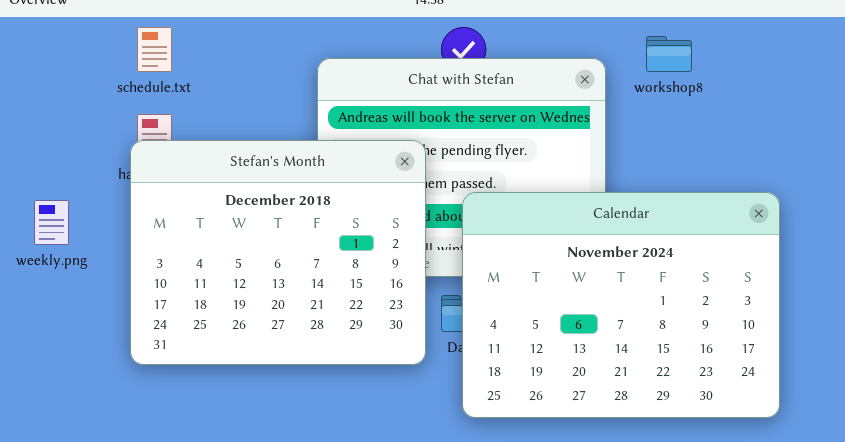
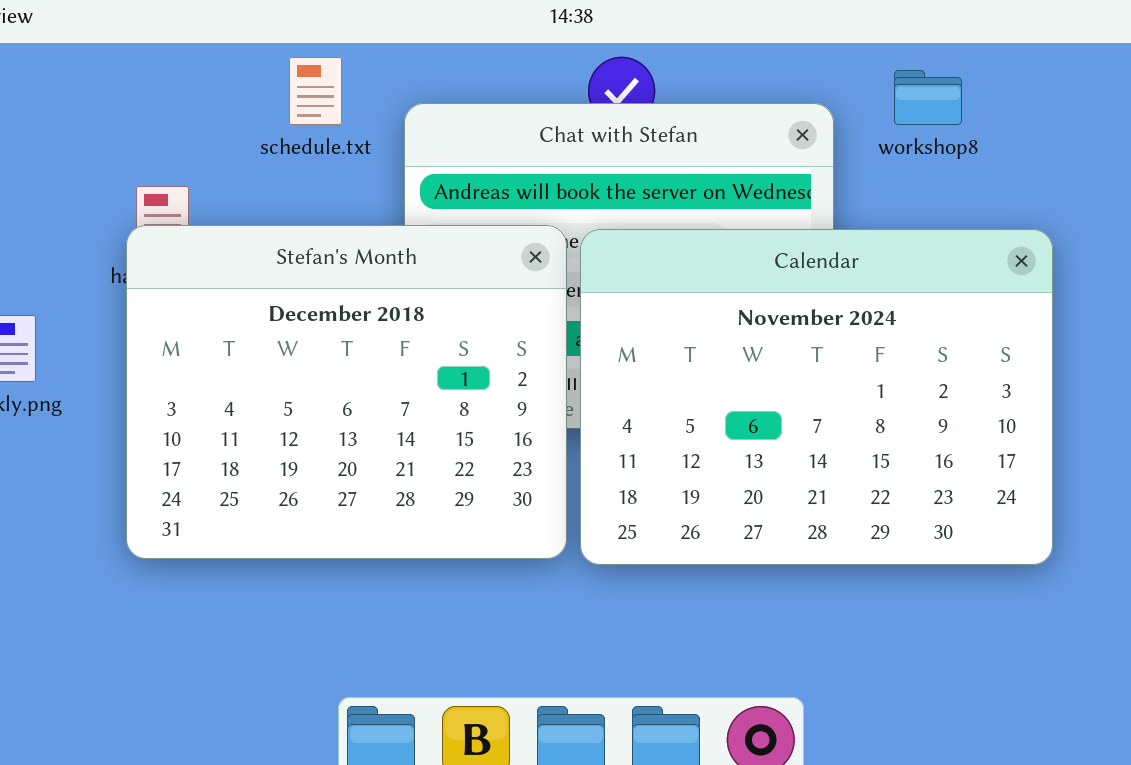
schedule.txt: [137,27,172,72] -> [289,57,342,125], moved
Calendar: [462,192,780,418] -> [580,229,1053,565], moved

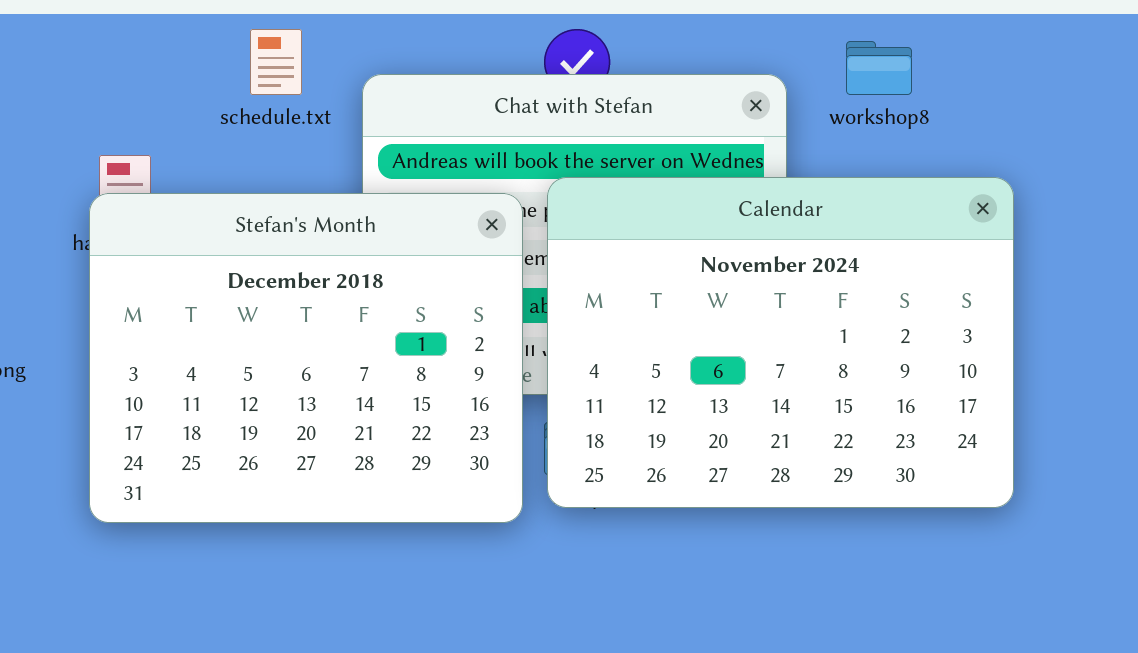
Calendar: [580,229,1053,565] -> [547,177,1014,508], moved

